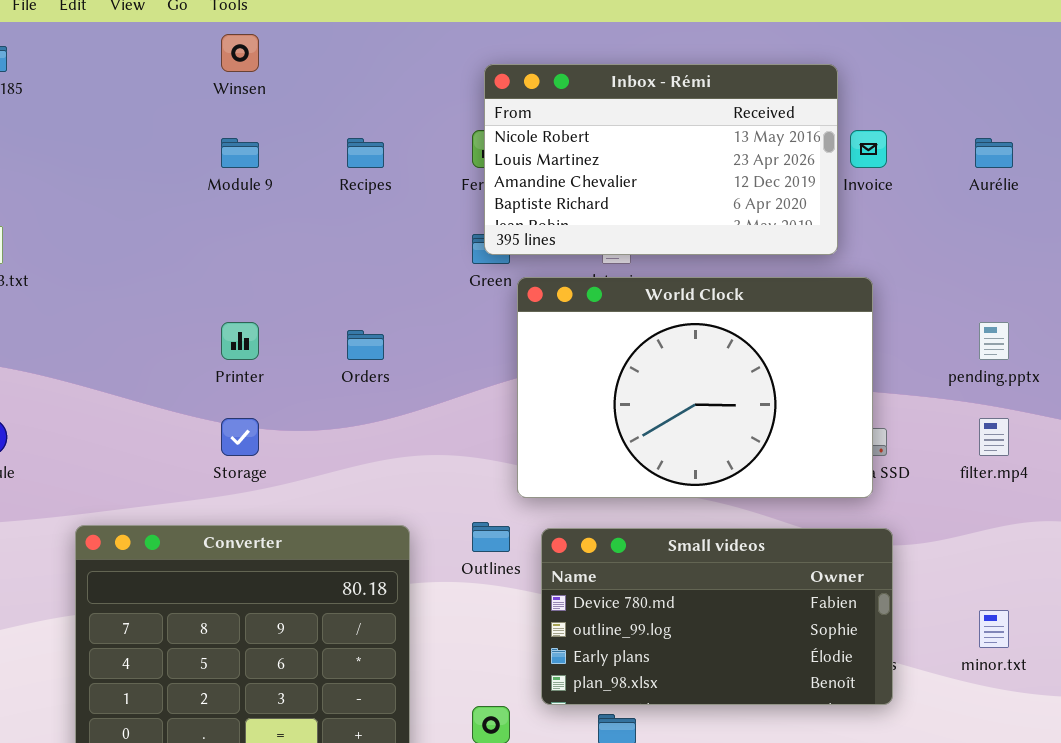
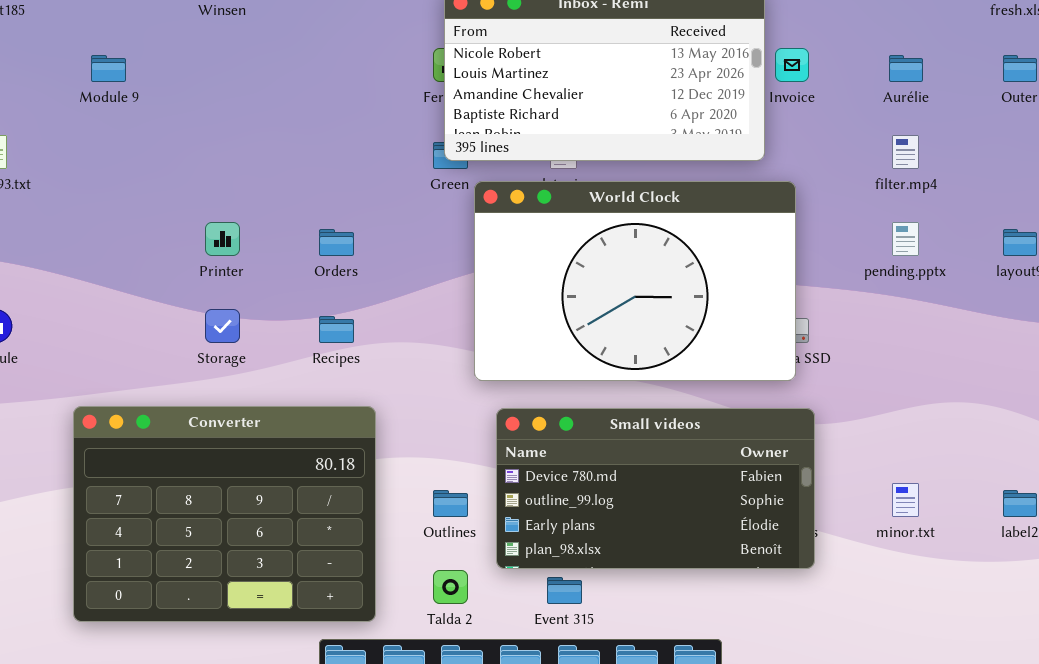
Module 9: [221,138,259,168] -> [91,55,126,82], moved
Recipes: [347,138,384,168] -> [319,316,354,343], moved
filter.mp4: [979,418,1009,456] -> [892,135,919,169], moved
Outlines: [472,522,510,552] -> [433,490,468,517], moved

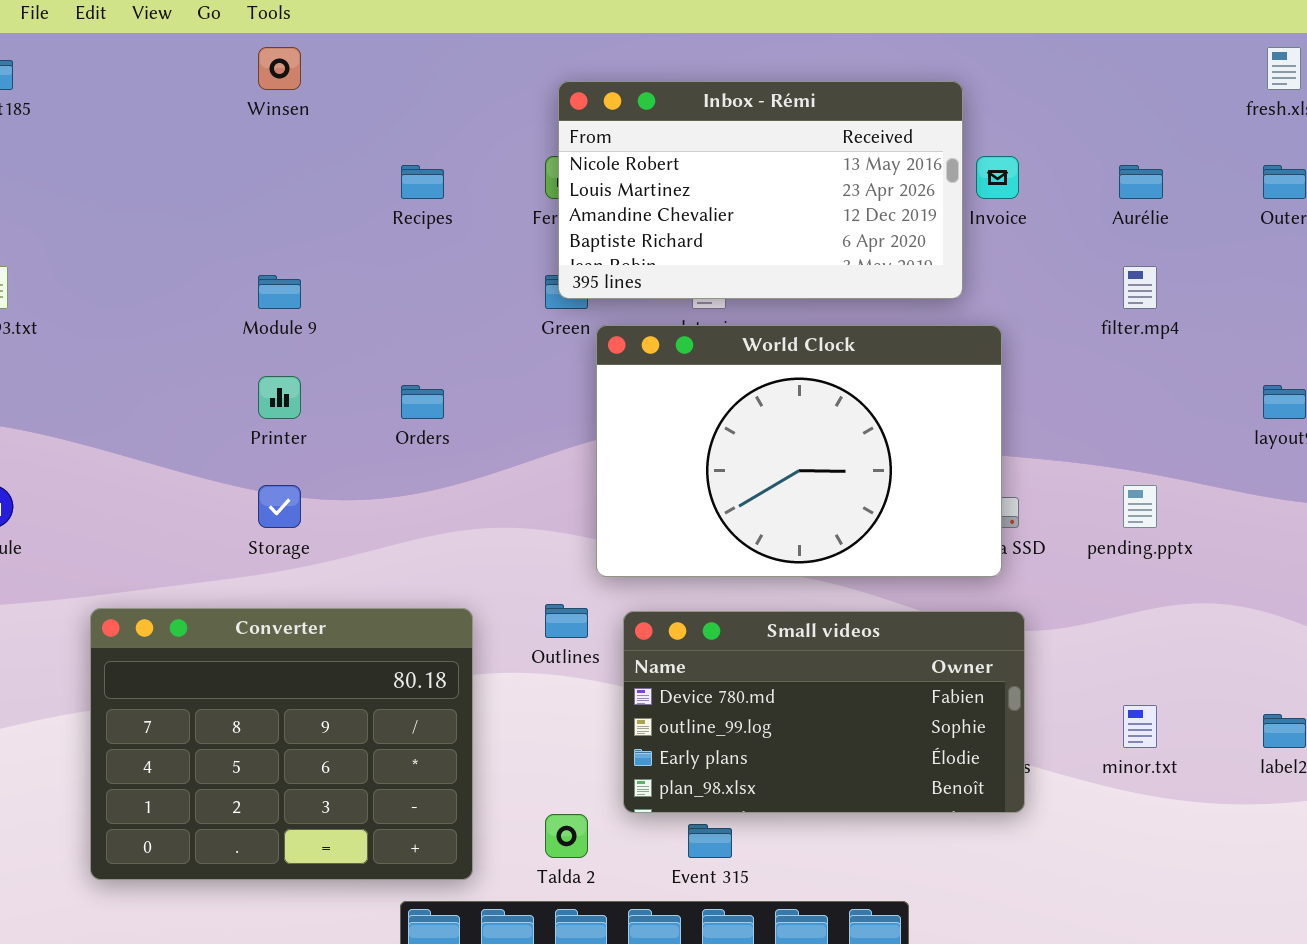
Module 9: [91,55,126,82] -> [258,275,301,309], moved
pending.pptx: [892,222,919,256] -> [1123,485,1157,528], moved
Recipes: [319,316,354,343] -> [401,165,444,199], moved
Outlines: [433,490,468,517] -> [545,604,588,638], moved

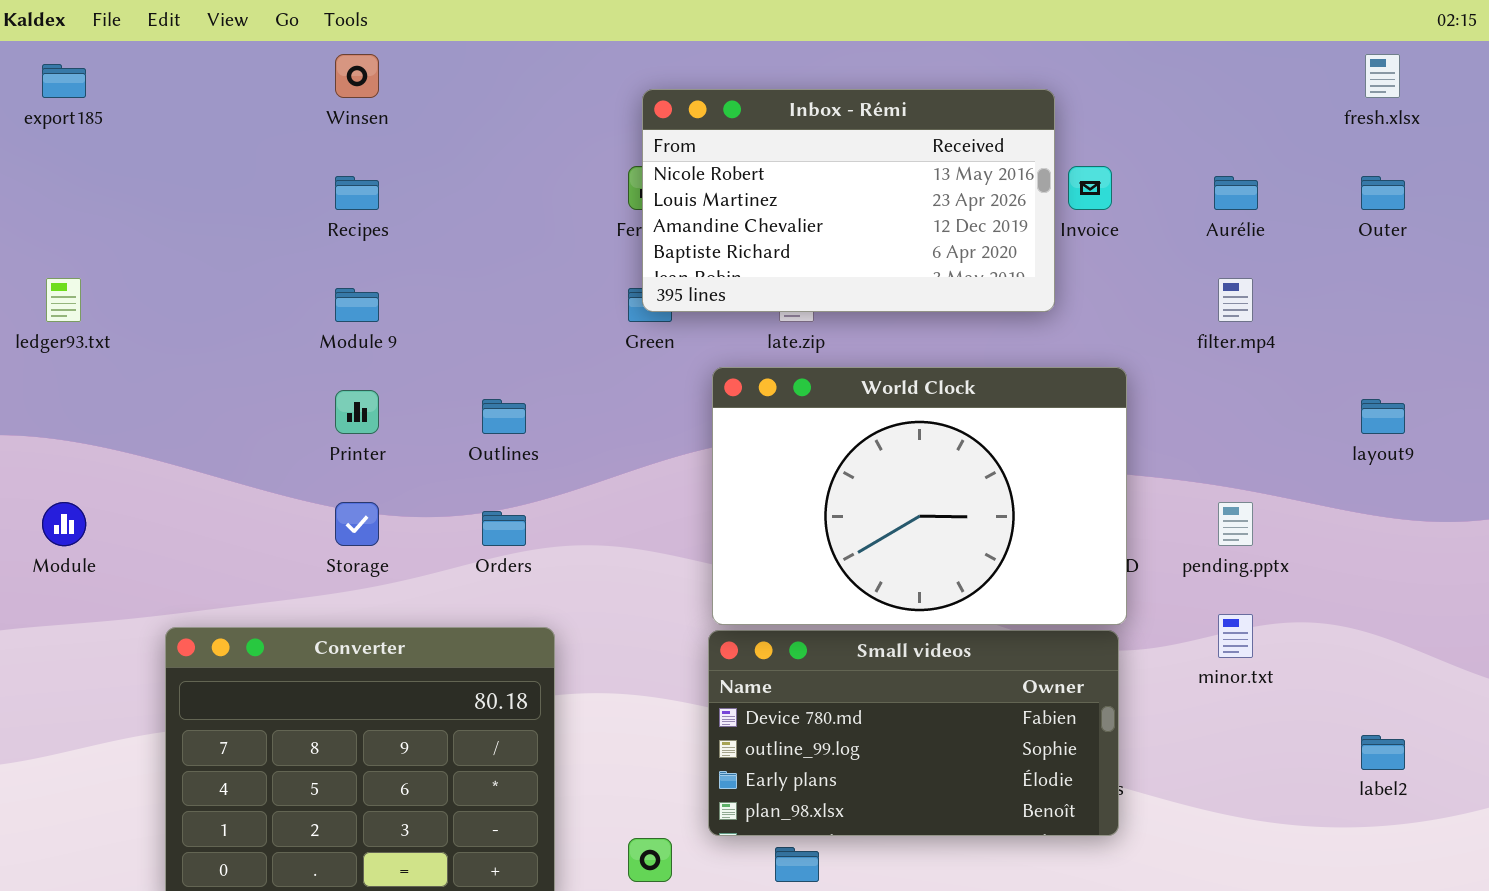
Recipes: [401,165,444,199] -> [335,176,379,210], moved
World Clock: [596,325,1002,577] -> [712,367,1127,625], moved
Orders: [401,385,444,419] -> [482,511,526,546], moved
Outlines: [545,604,588,638] -> [482,399,526,434], moved
minor.txt: [1123,705,1157,748] -> [1218,614,1253,658], moved

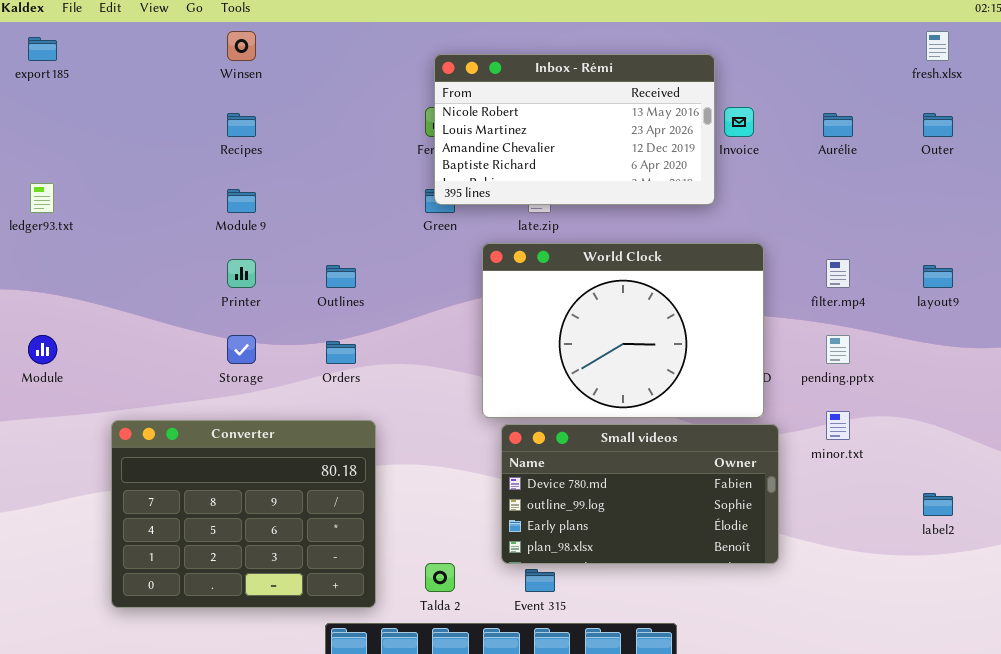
filter.mp4: [1218,278,1253,322] -> [826,259,850,288], moved
Small videos: [708,630,1119,836] -> [501,424,779,564], moved

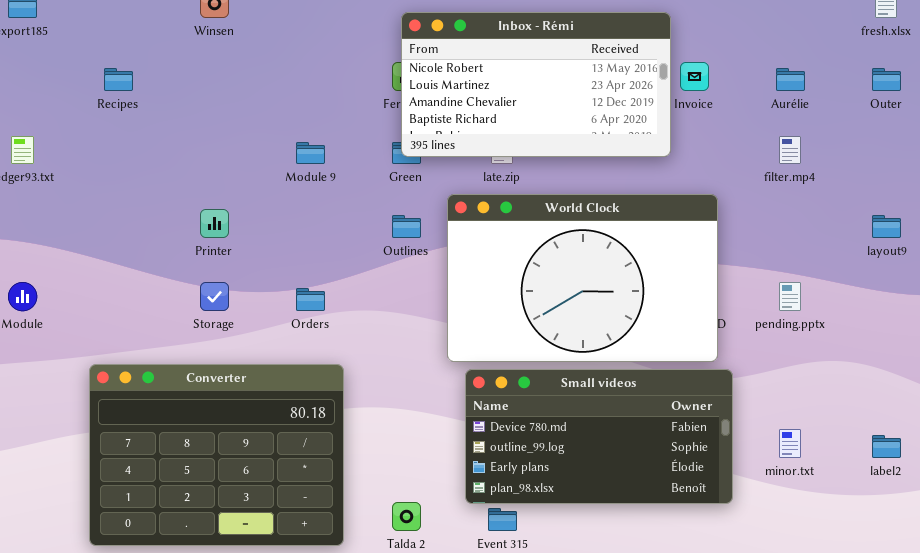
Recipes: [227,113,256,137] -> [104,68,133,91], moved
Module 9: [227,189,256,213] -> [296,142,325,164], moved
filter.mp4: [826,259,850,288] -> [779,136,801,164], moved
Outlines: [326,265,356,288] -> [392,215,421,238], moved
minor.txt: [826,411,850,440] -> [779,429,801,458], moved

